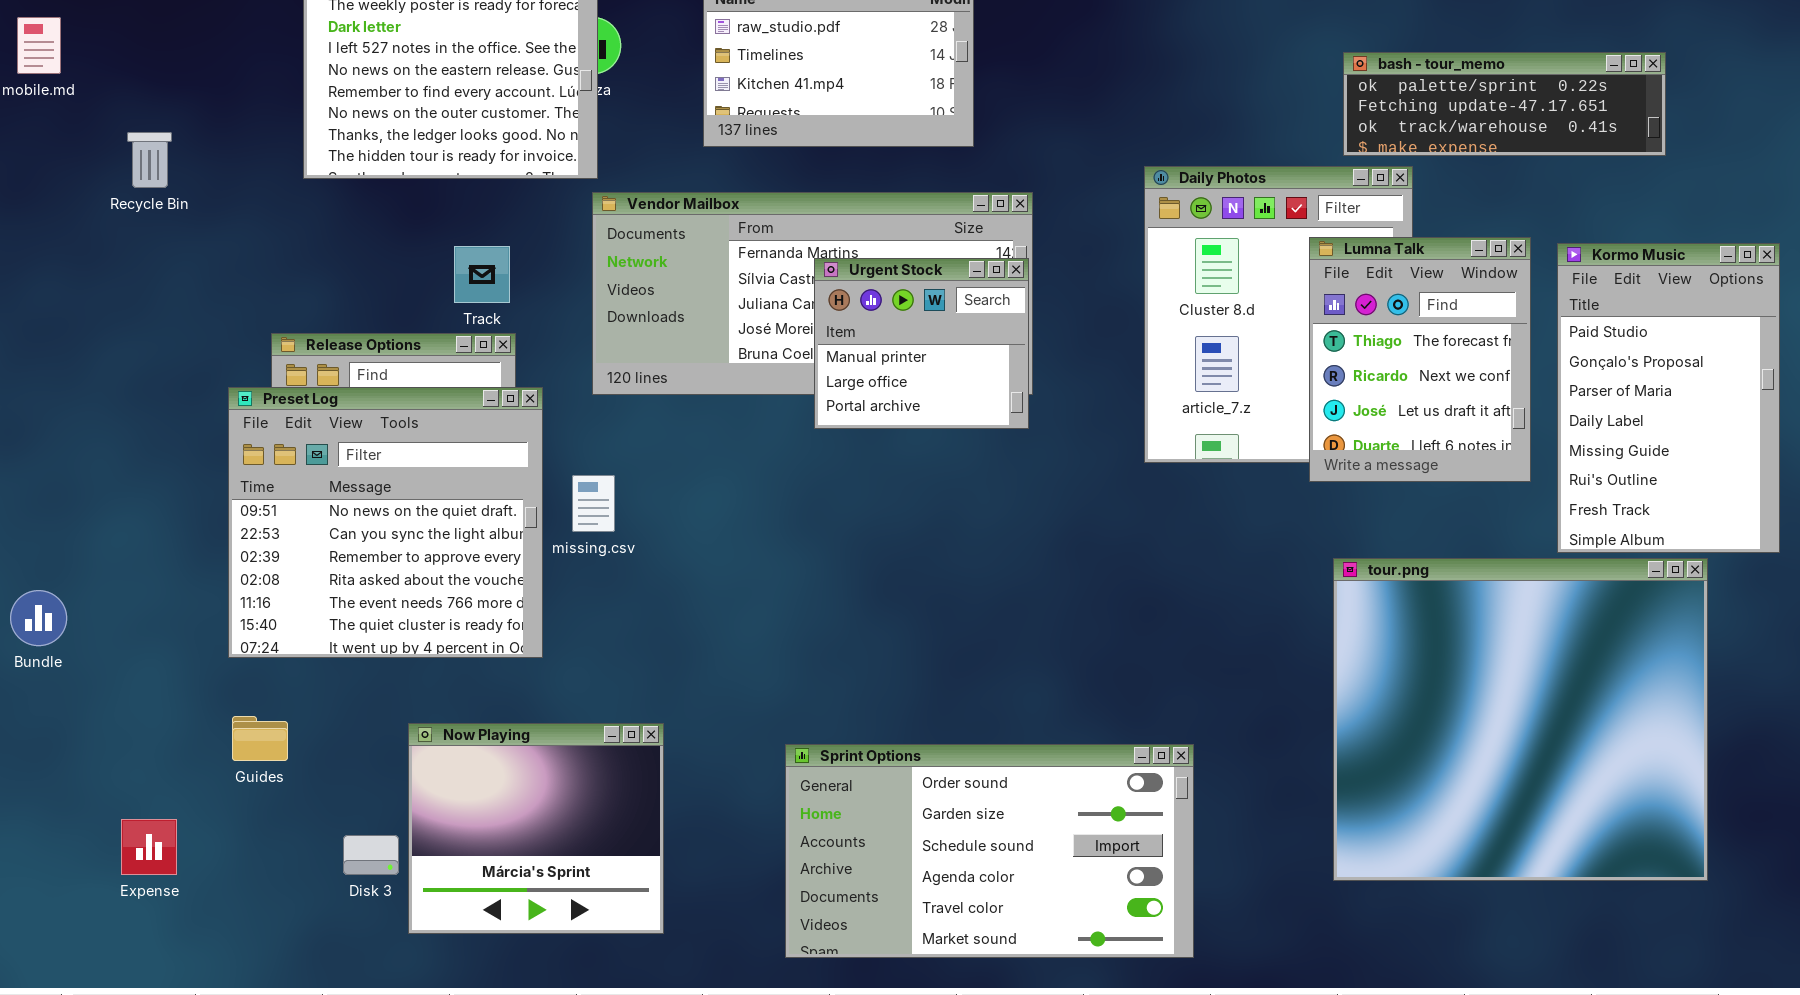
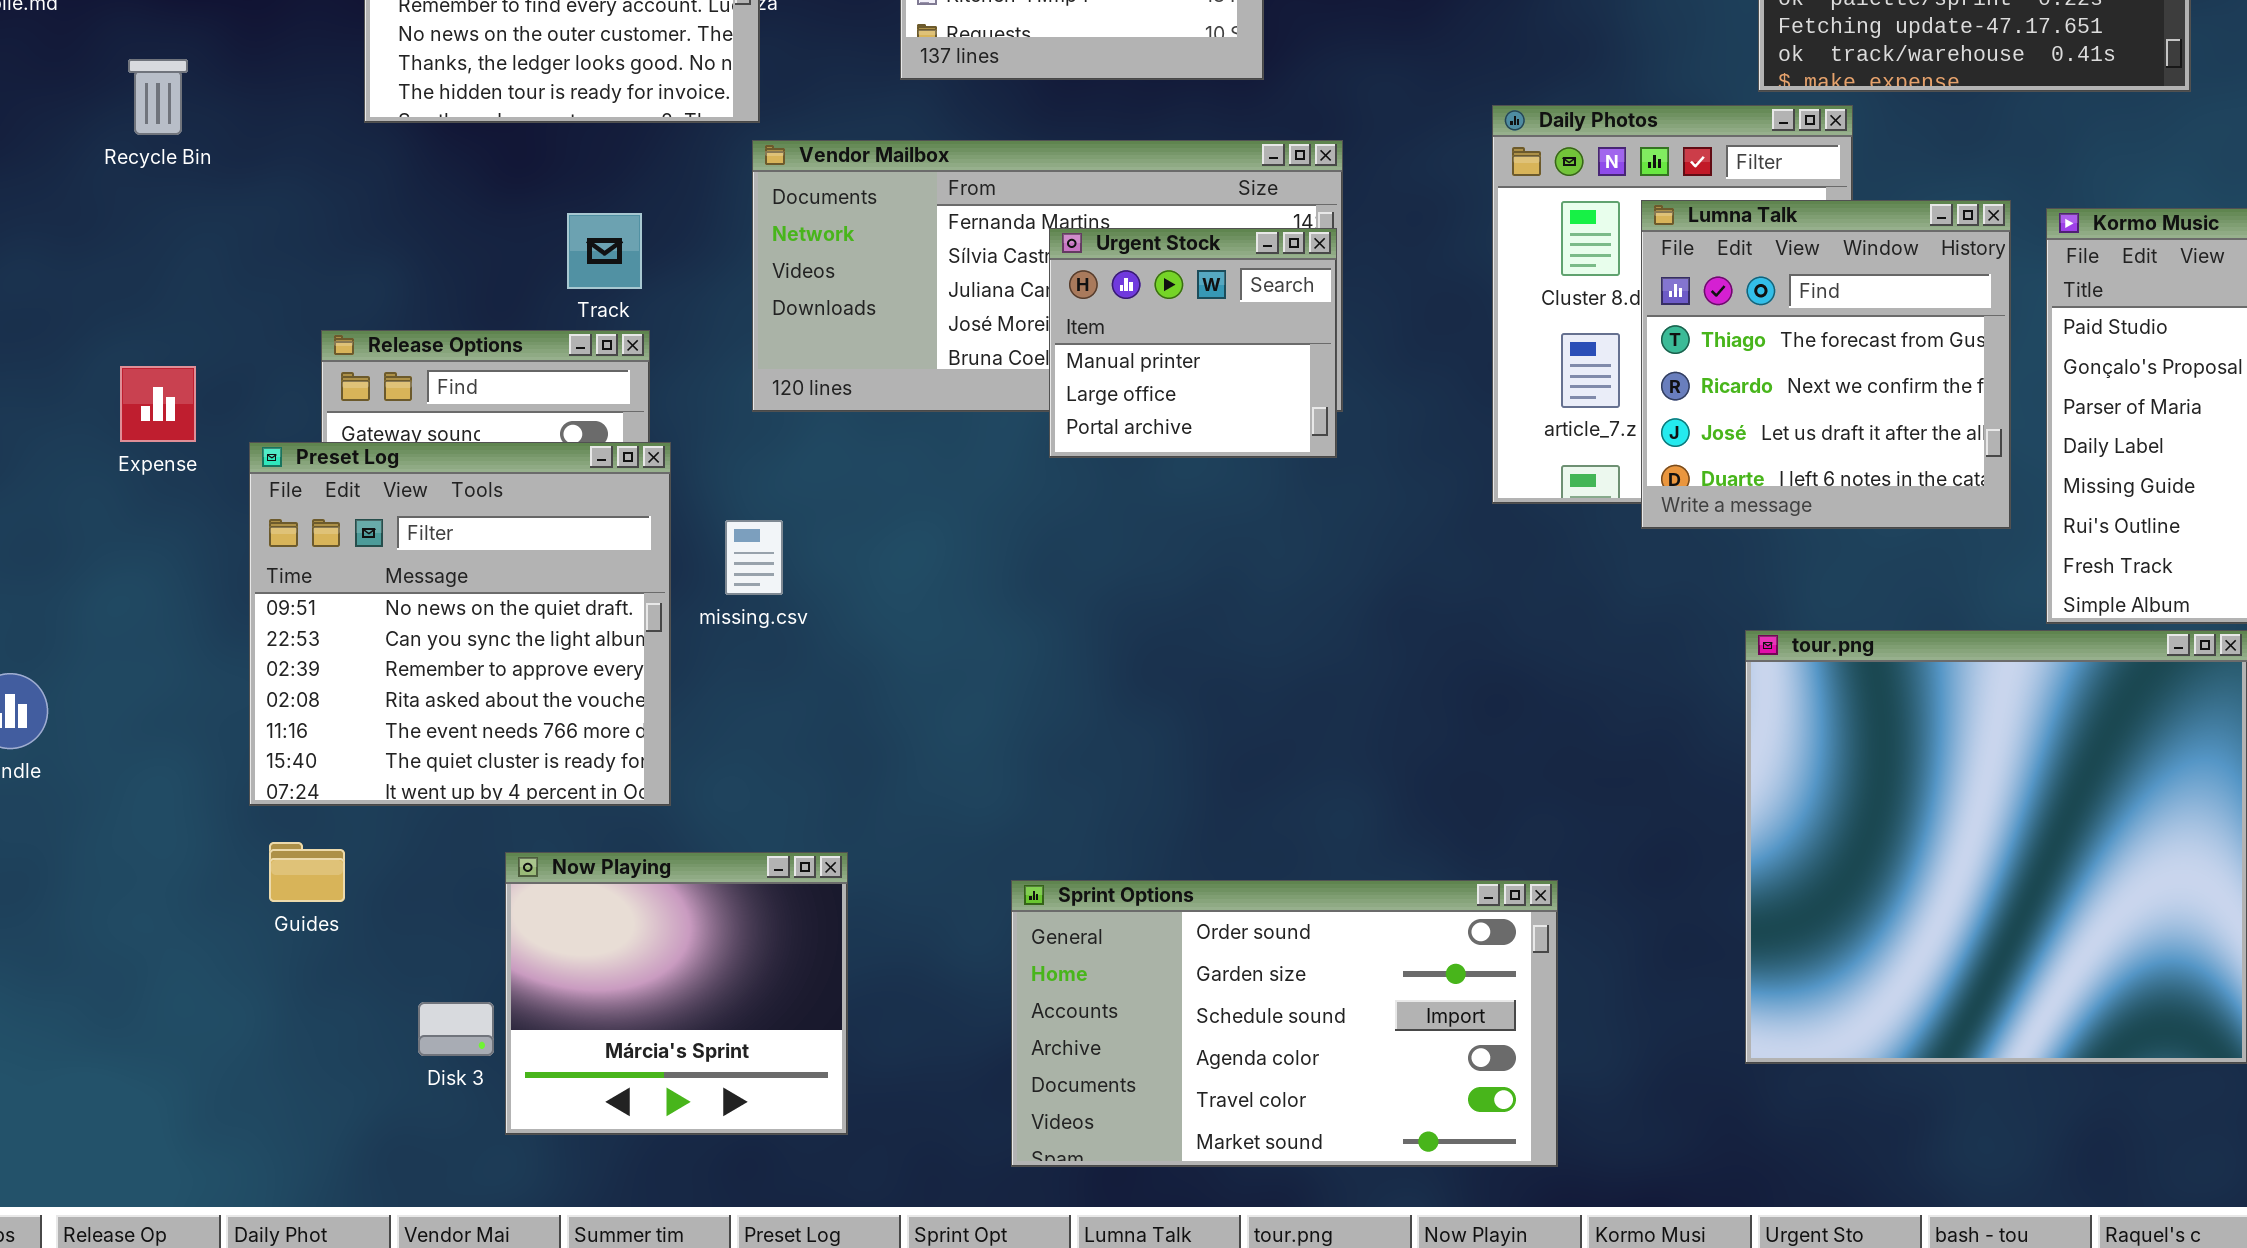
Lumna Talk: [1309,237,1531,482] -> [1641,200,2011,529], resized
Preset Log: [228,387,543,658] -> [249,442,671,806], moved
Expense: [121,819,177,875] -> [120,366,196,442], moved

